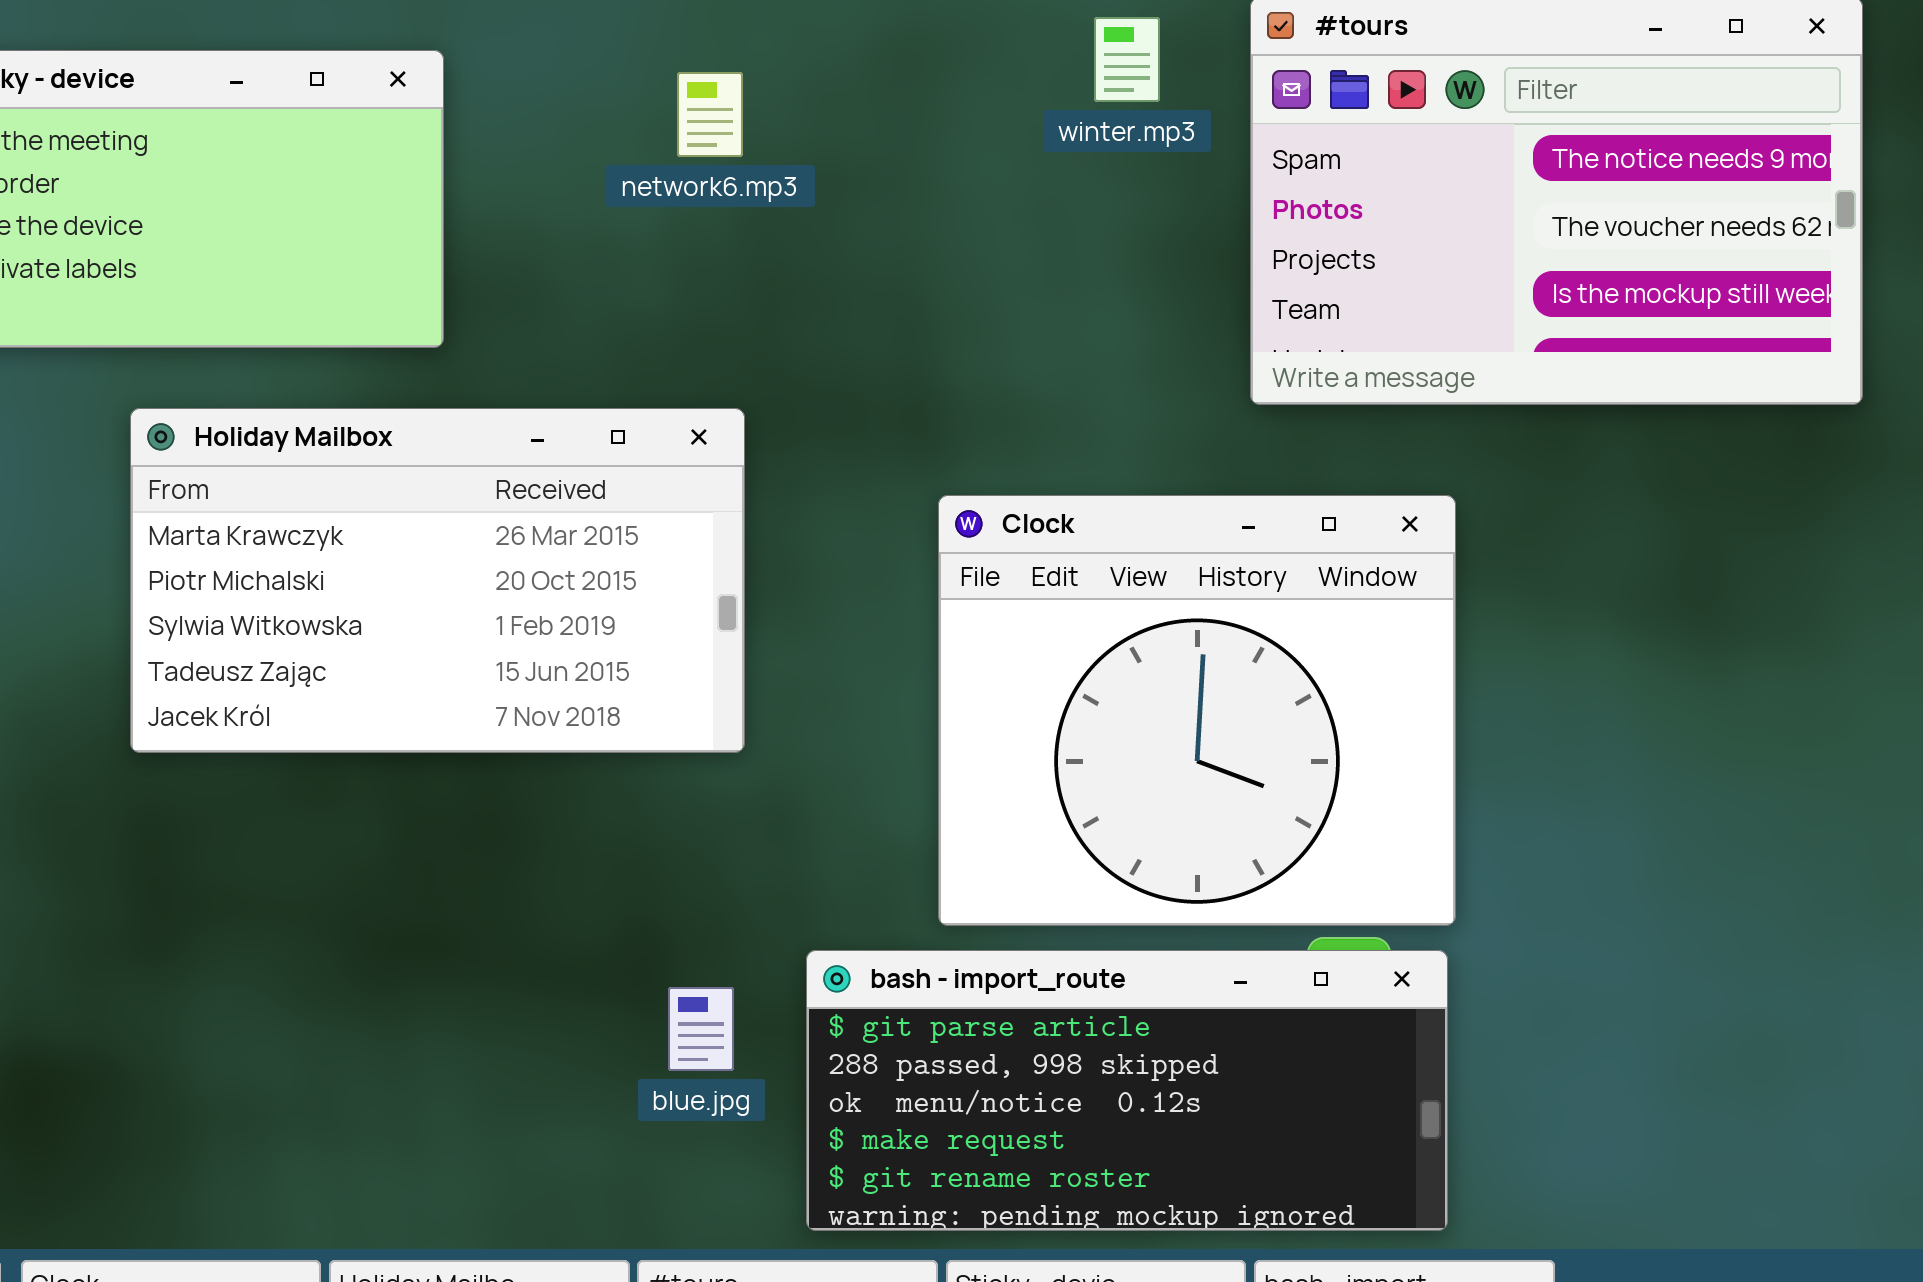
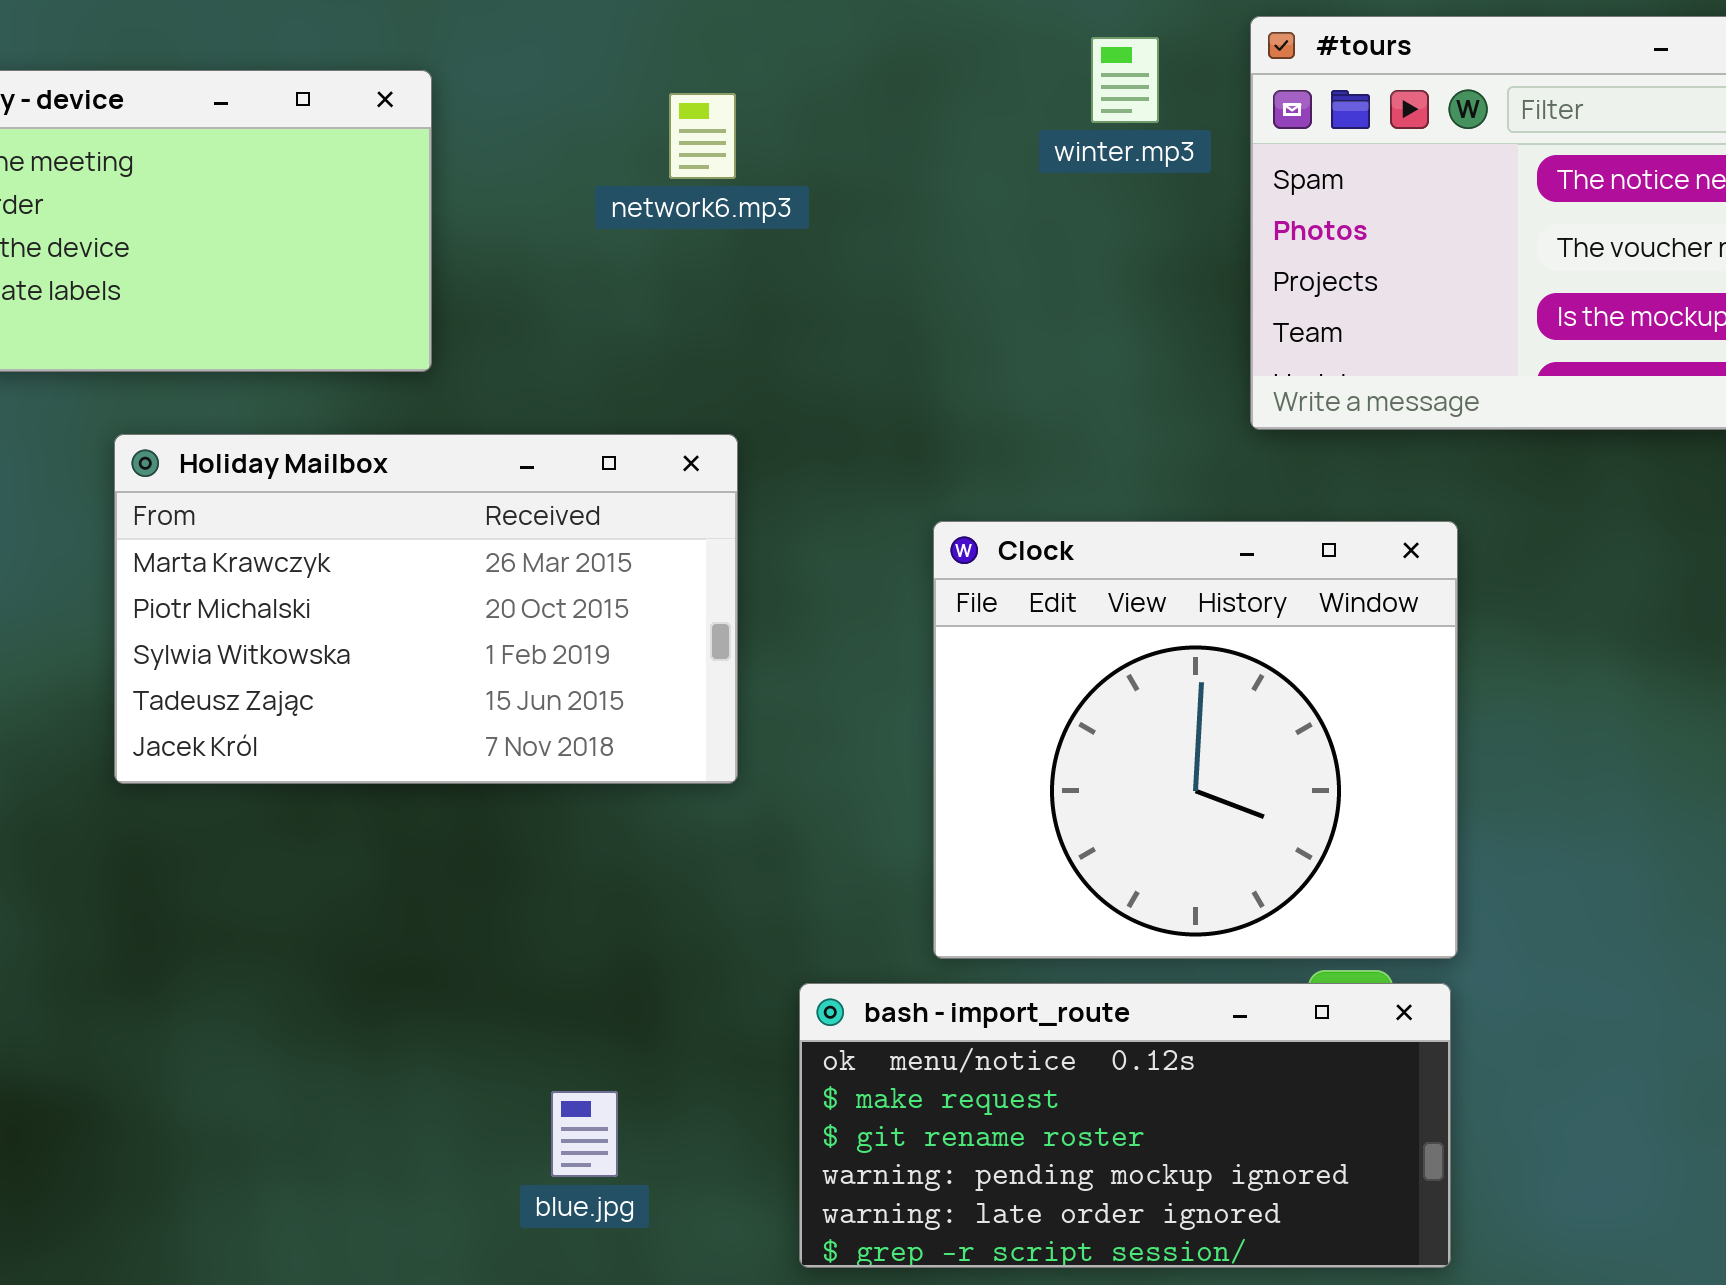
bash - import_route: [806,950,1448,1231] -> [799,983,1451,1268], scrolled down 2 rows
blue.jpg: [668,987,734,1071] -> [551,1091,618,1177], moved

